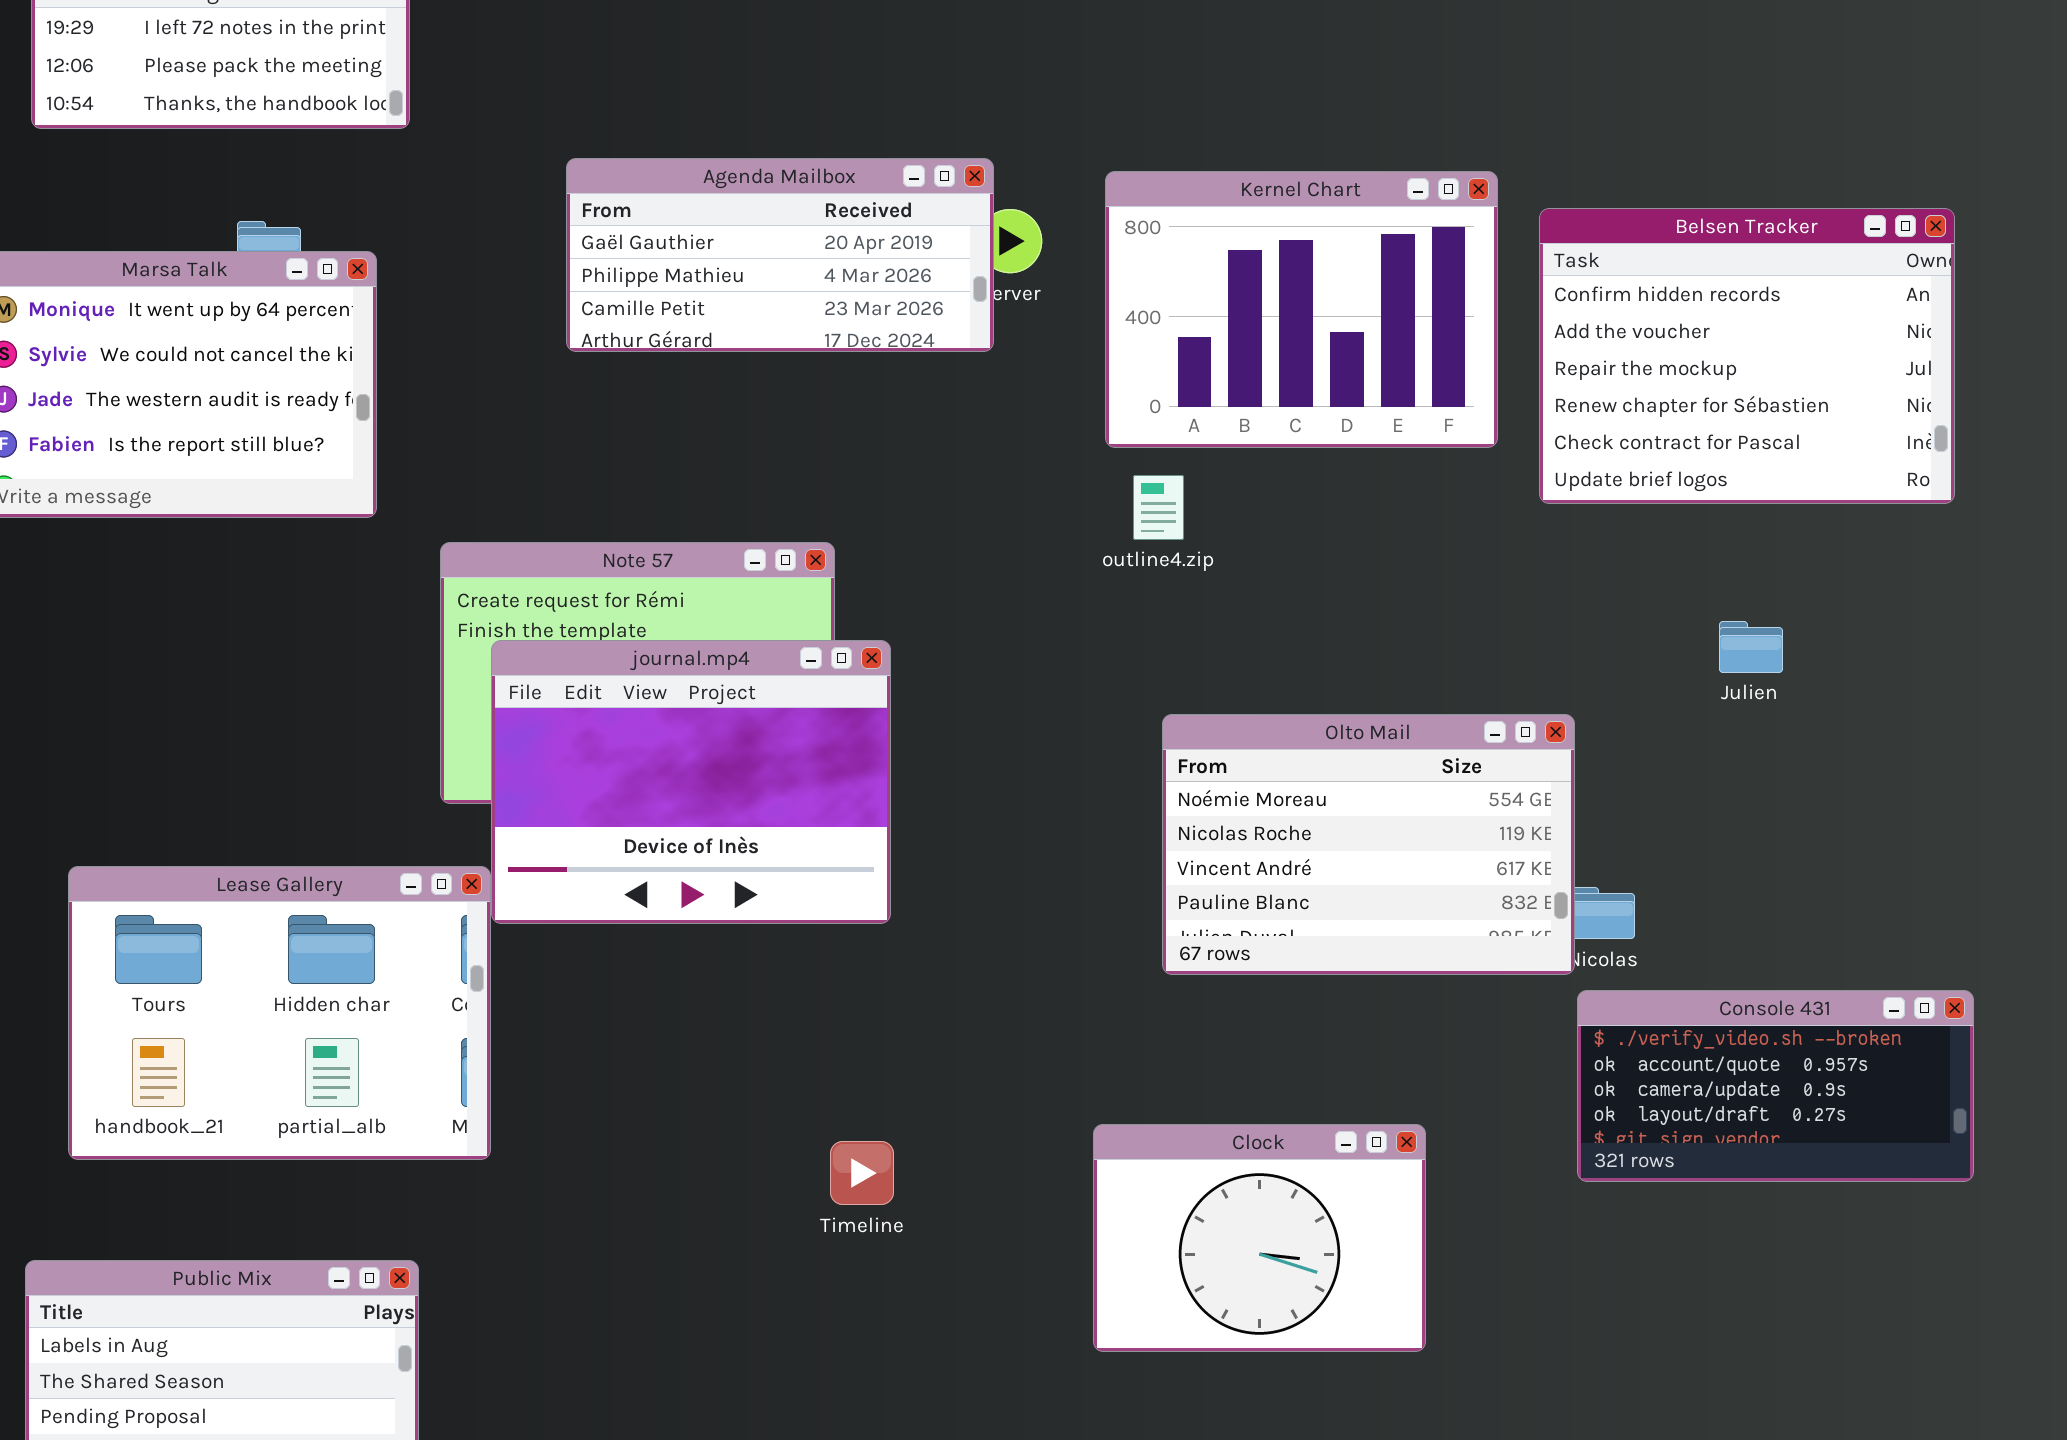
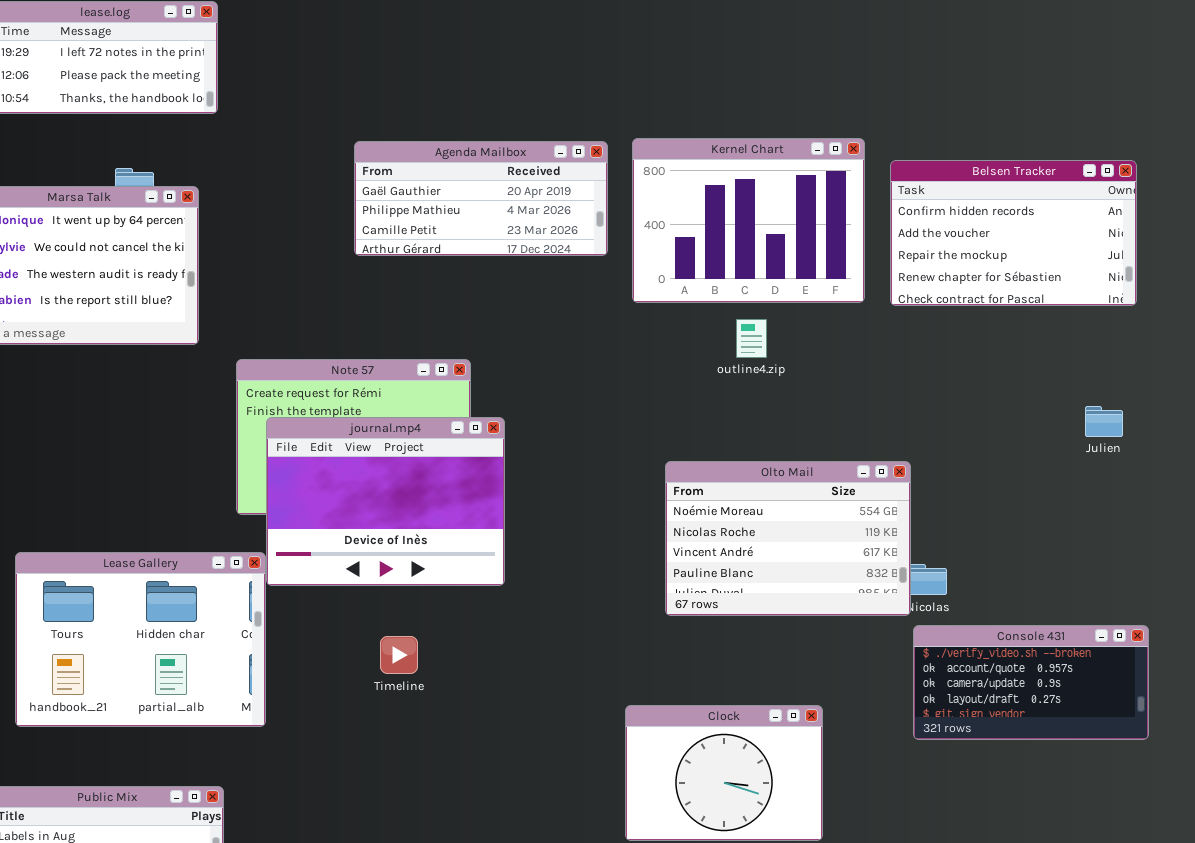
Agenda Mailbox: [566,158,994,352] -> [354,141,608,256], moved
Belsen Tracker: [1539,208,1955,504] -> [890,160,1137,306], resized
outline4.zip: [1133,475,1184,540] -> [736,319,767,358], moved
Julien: [1719,621,1783,673] -> [1085,406,1123,437], moved
Timeline: [830,1141,894,1205] -> [380,636,418,674], moved

